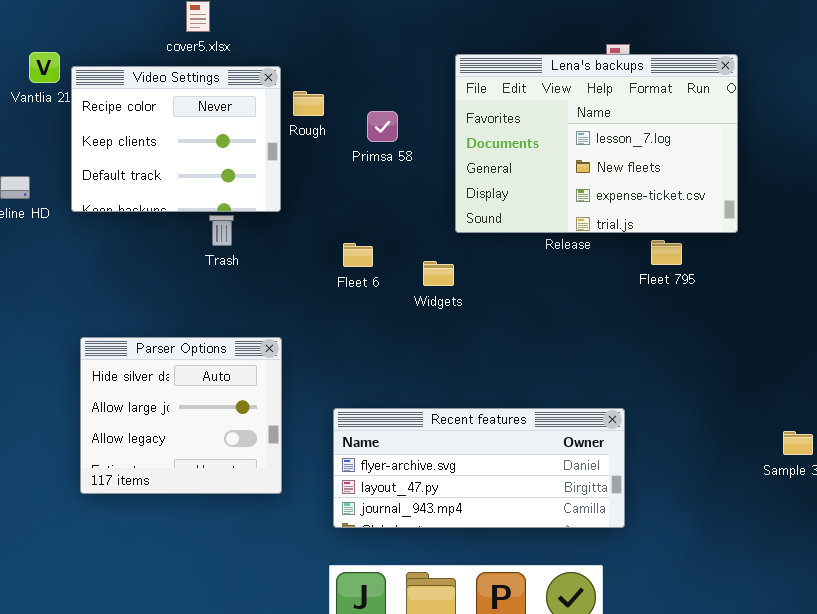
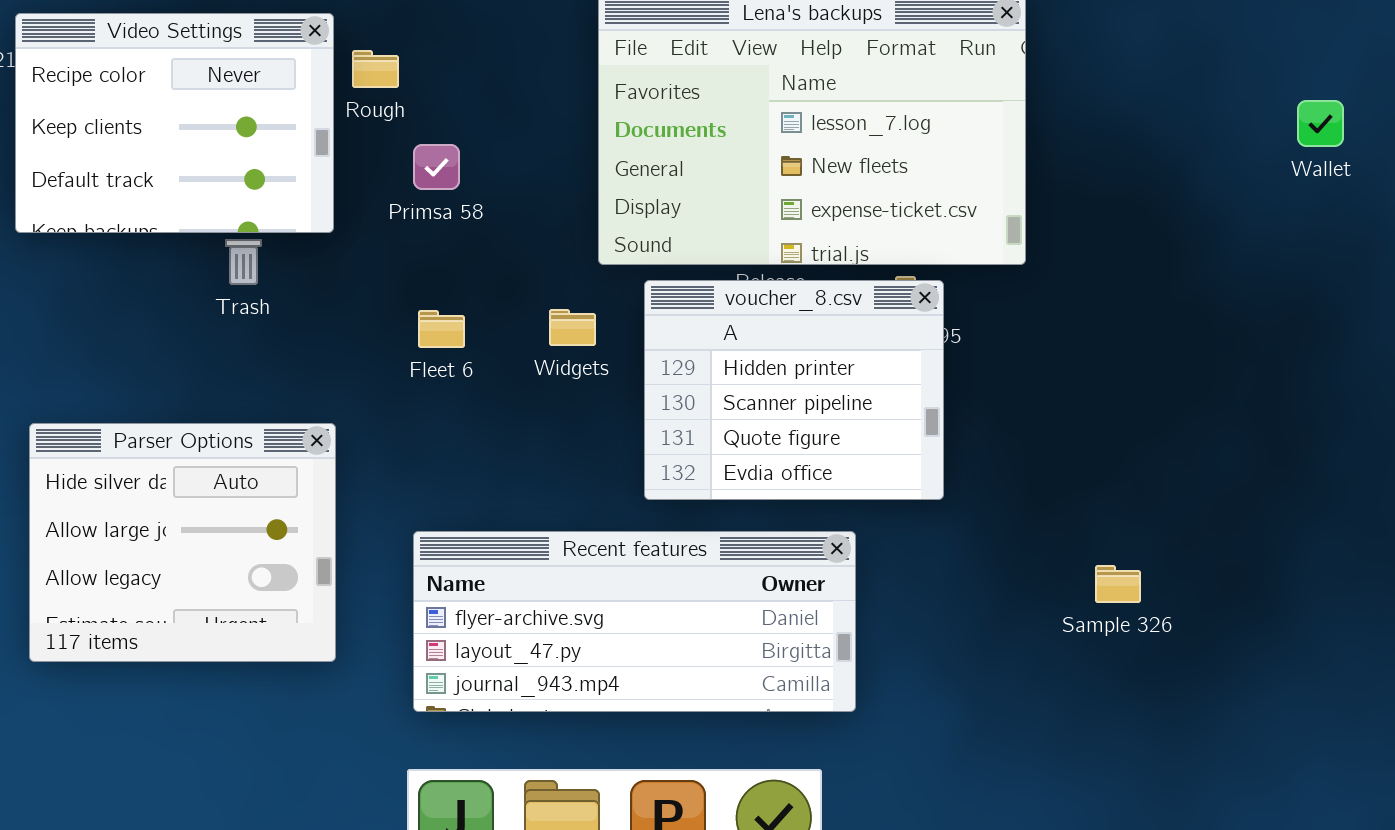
Primsa 58: [367,111,398,142] -> [413,144,460,190], moved
Fleet 6: [343,243,373,267] -> [418,310,465,348], moved
voucher_8.csv: none -> [644,280,944,500], opened

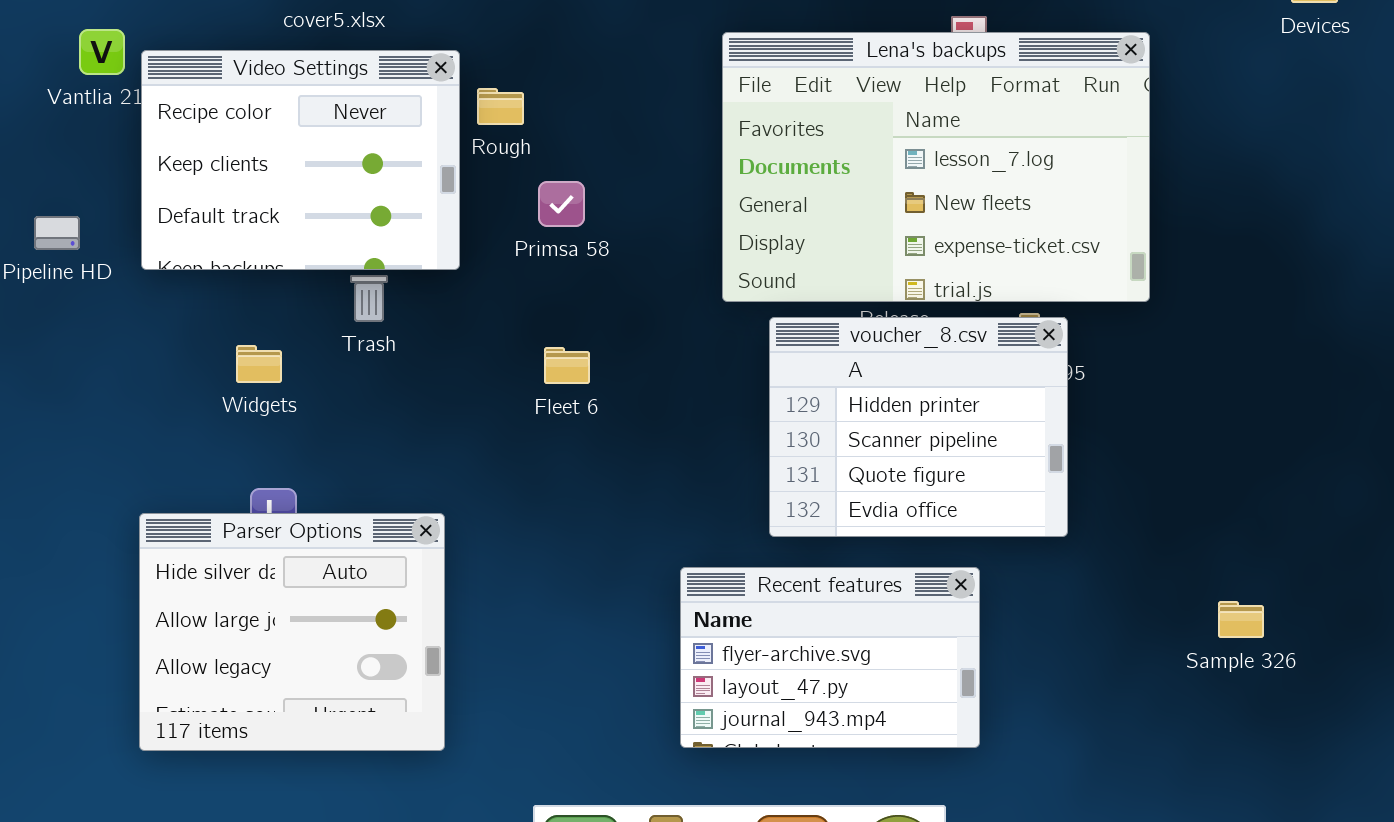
Widgets: [549,309,596,346] -> [236,345,282,383], moved
Parser Options: [29,423,336,662] -> [139,513,445,751], moved
Recent features: [413,531,856,712] -> [680,567,980,748], resized

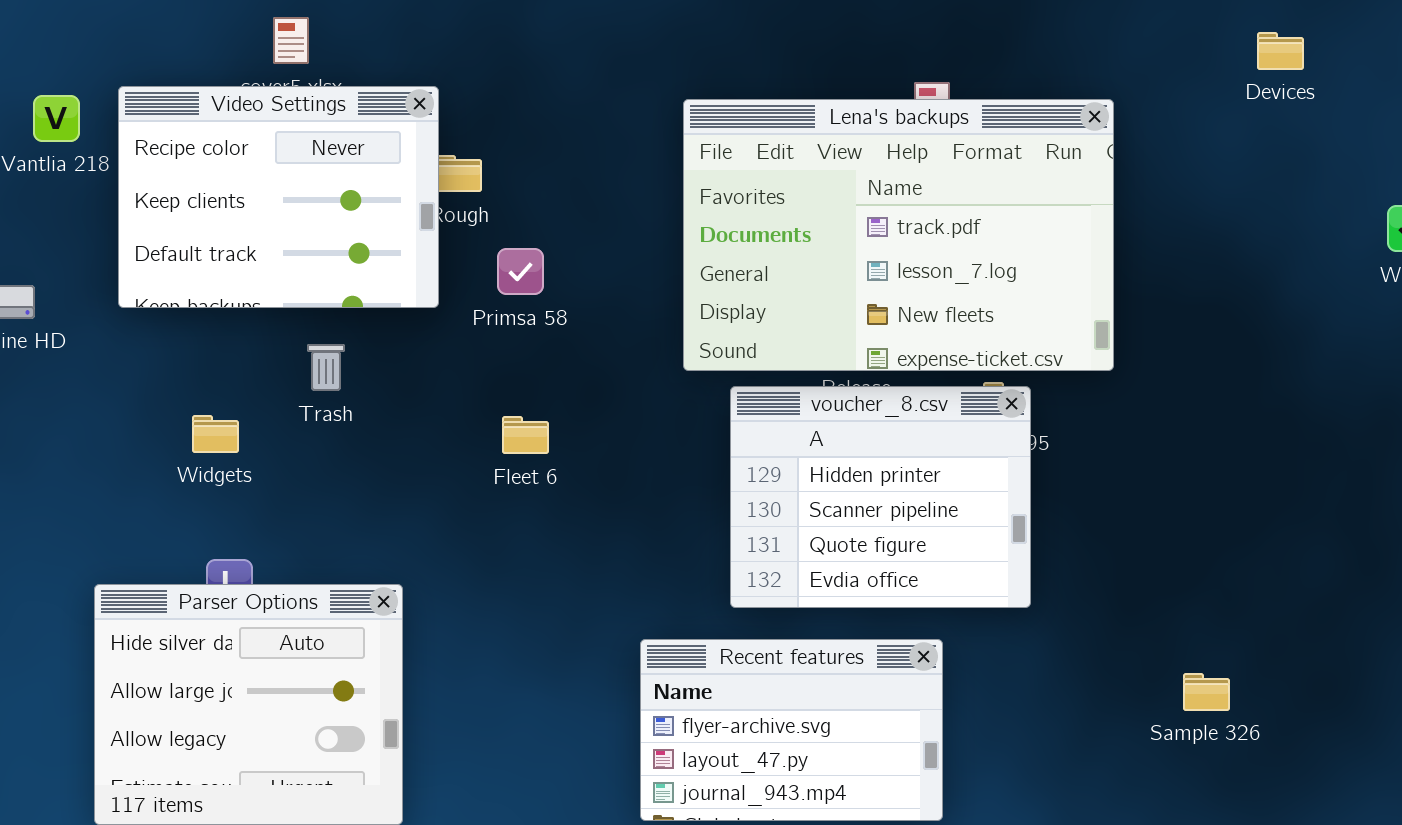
Lena's backups: [722,32,1150,302] -> [683,99,1114,371], scrolled up 1 row
Video Settings: [141,50,460,270] -> [118,86,439,308], moved

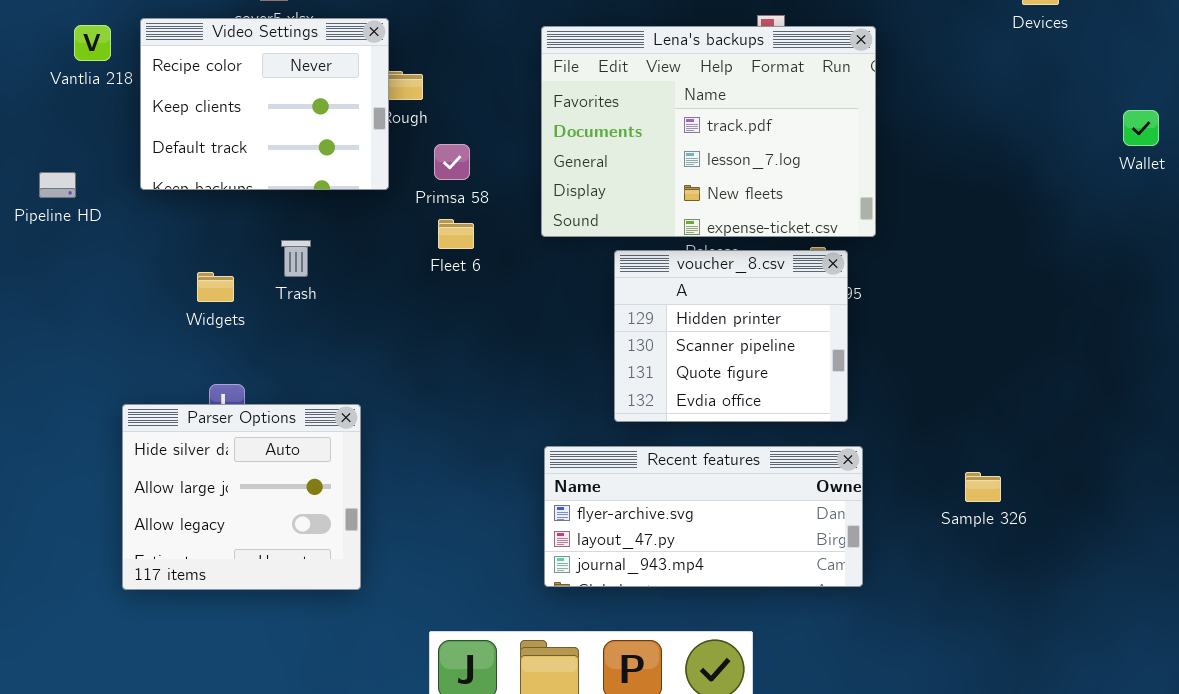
Lena's backups: [683,99,1114,371] -> [541,26,876,237], moved
Trash: [307,344,345,391] -> [281,240,311,277], moved
Fleet 6: [502,416,549,454] -> [438,219,474,249], moved
Recent features: [640,639,943,821] -> [544,446,863,587], resized

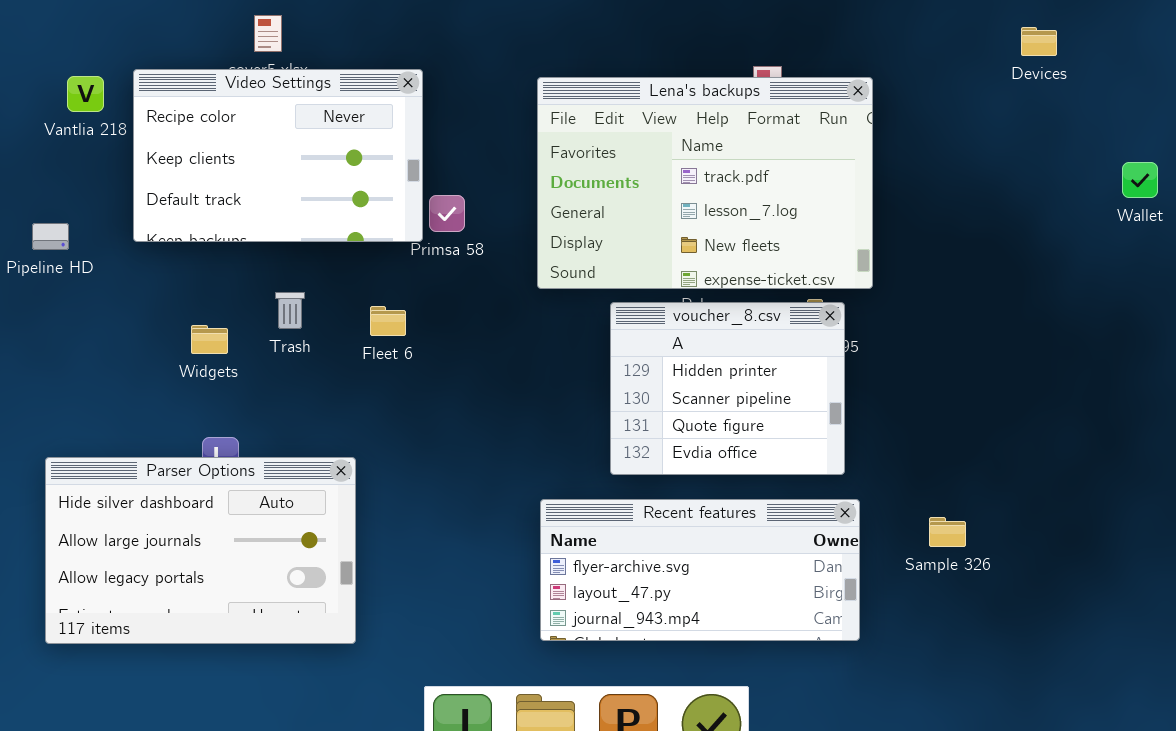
Video Settings: [140,18,389,190] -> [133,69,423,242], resized
Fleet 6: [438,219,474,249] -> [370,306,406,336], moved
Parser Options: [122,404,361,590] -> [45,457,356,644], resized
Sample 326: [965,472,1001,502] -> [929,517,966,547], moved

